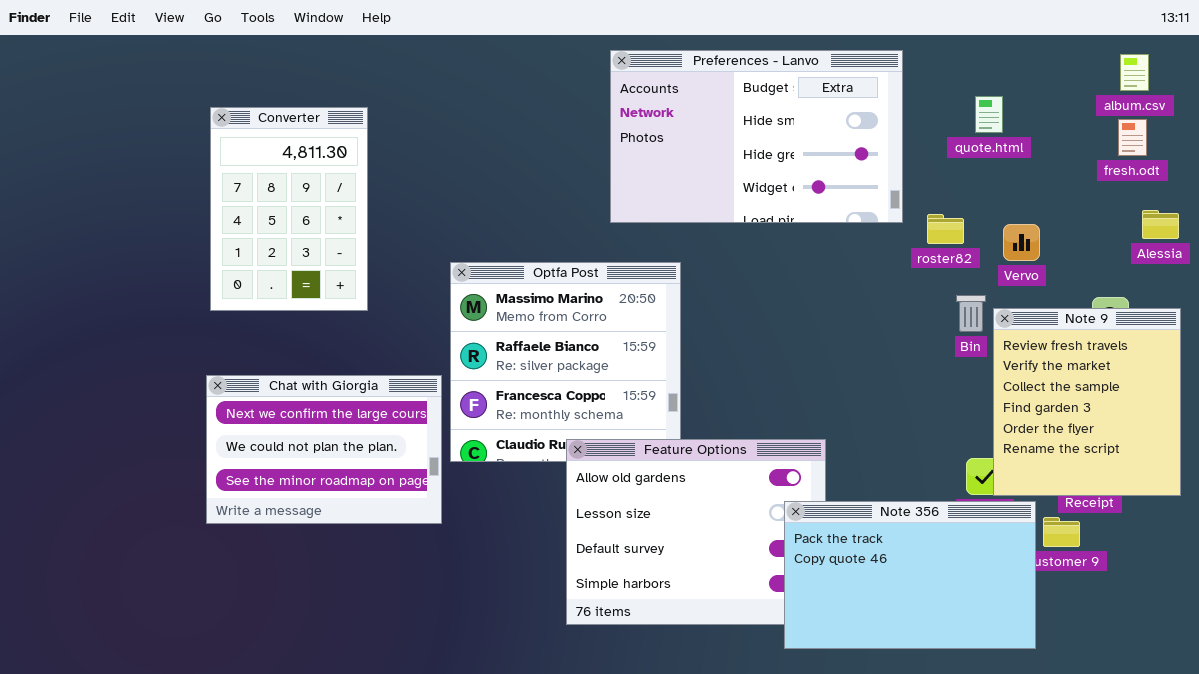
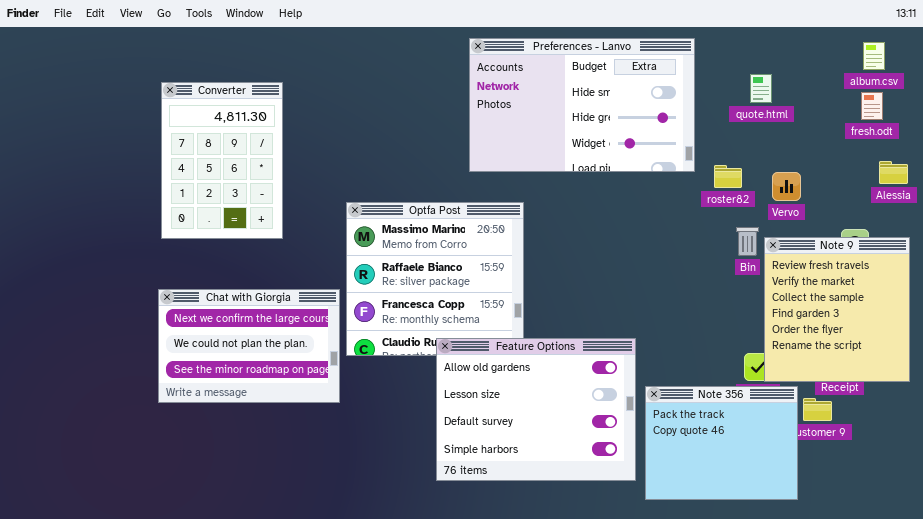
Note 356: [784,501,1036,649] -> [645,386,798,500], resized

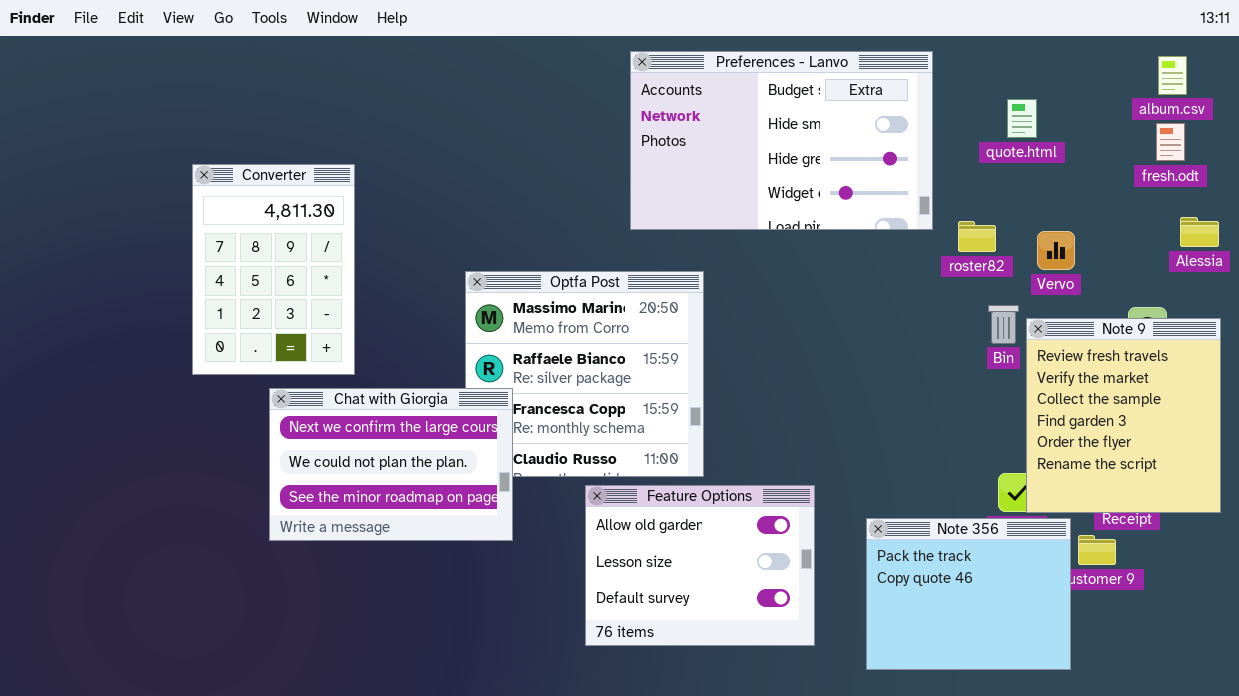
Converter: [161,82,283,239] -> [192,164,355,375], moved
Chat with Giorgia: [158,289,340,403] -> [269,388,513,541], moved
Feature Options: [436,338,636,481] -> [585,485,815,646], resized

